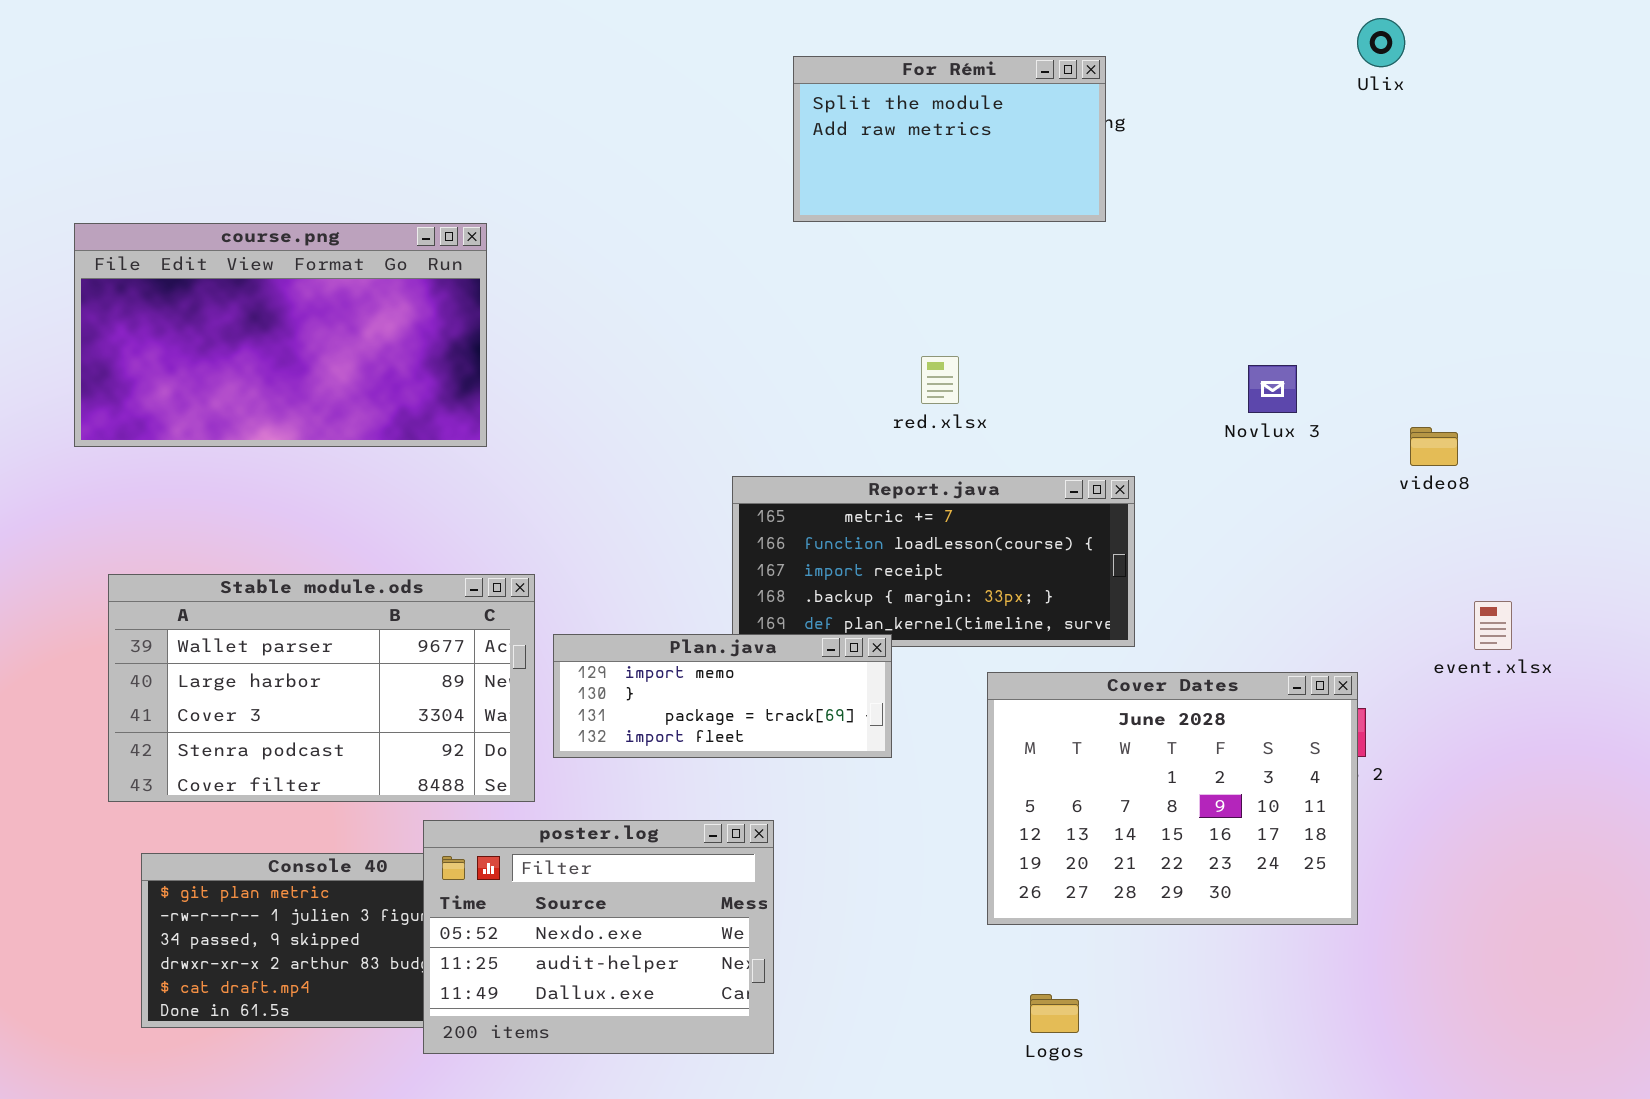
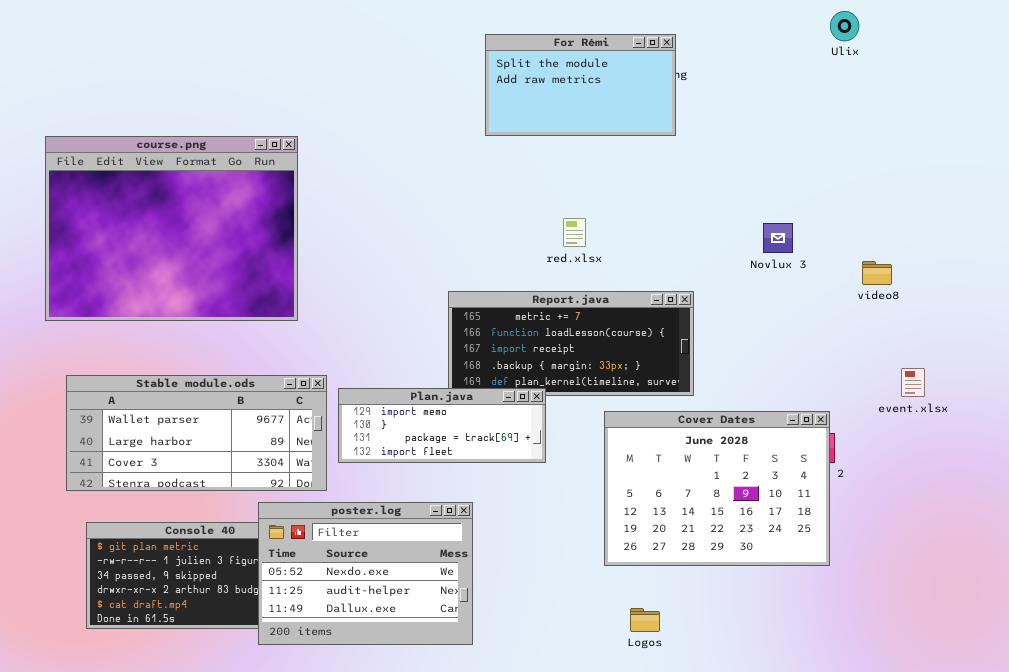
course.png: [74,223,487,447] -> [45,136,298,321], resized
Stable module.ods: [108,574,535,802] -> [66,375,327,491], resized

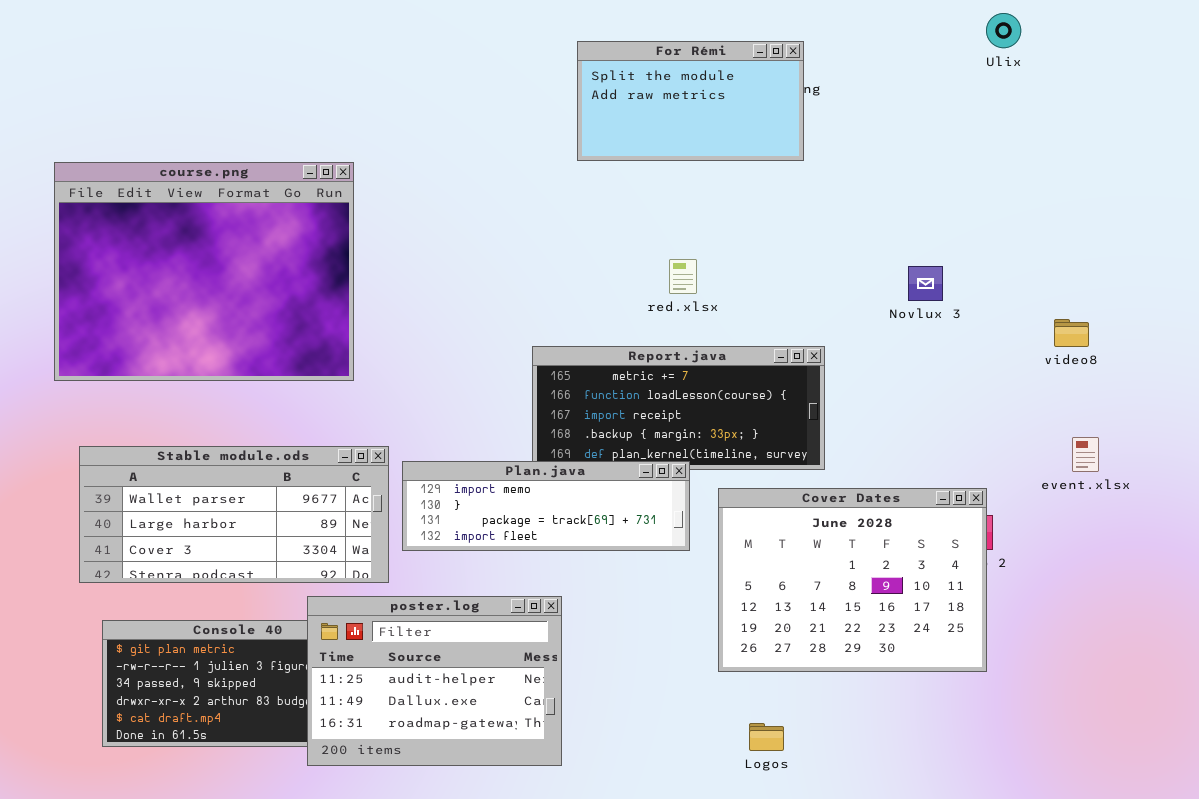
video8: [862,261,892,285] -> [1054,319,1089,347], moved
Plan.java: [338,388,546,463] -> [402,461,690,551], resized
poster.log: [258,502,473,645] -> [307,596,562,766], scrolled down 1 row

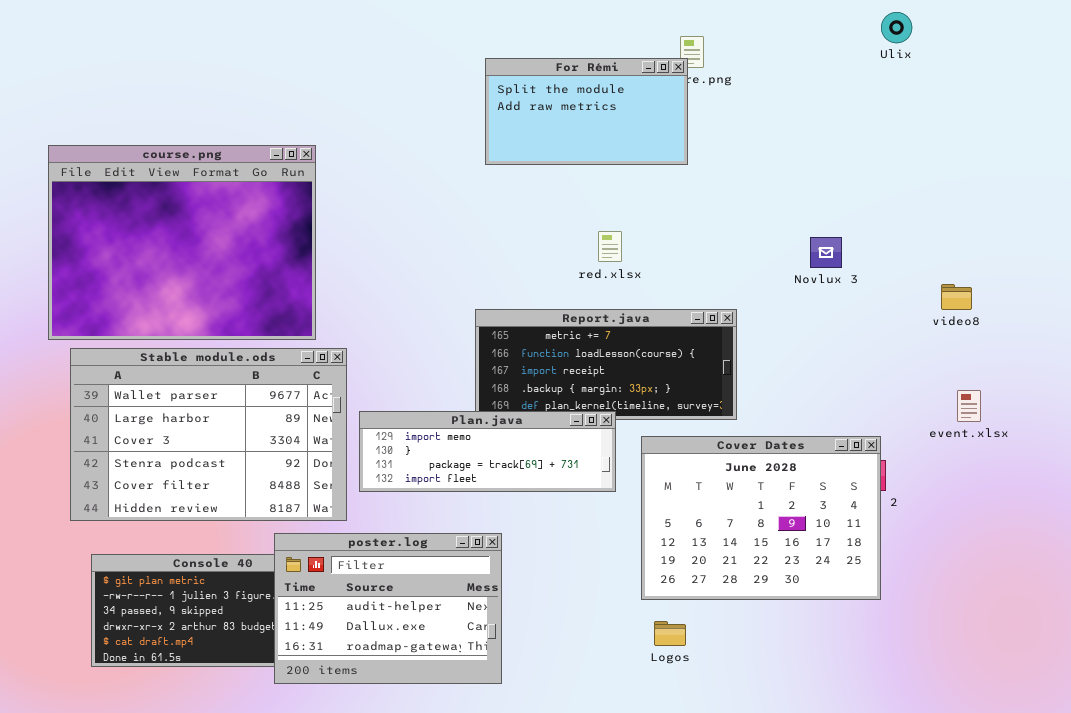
For Rémi: [577,41,804,161] -> [485,58,688,165], moved
Stable module.ods: [79,446,389,583] -> [70,348,347,521], resized
Logos: [749,723,784,751] -> [654,621,686,646], moved

